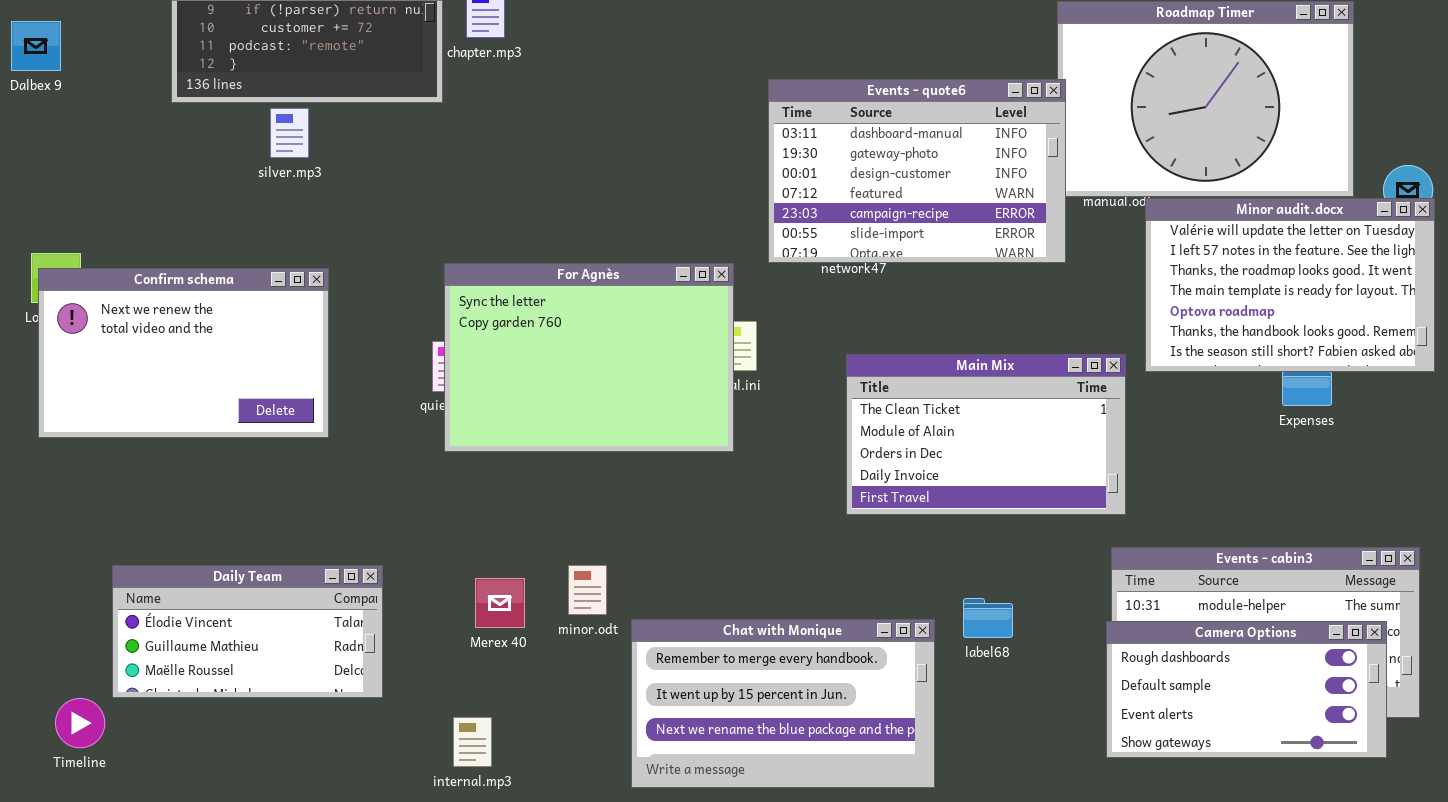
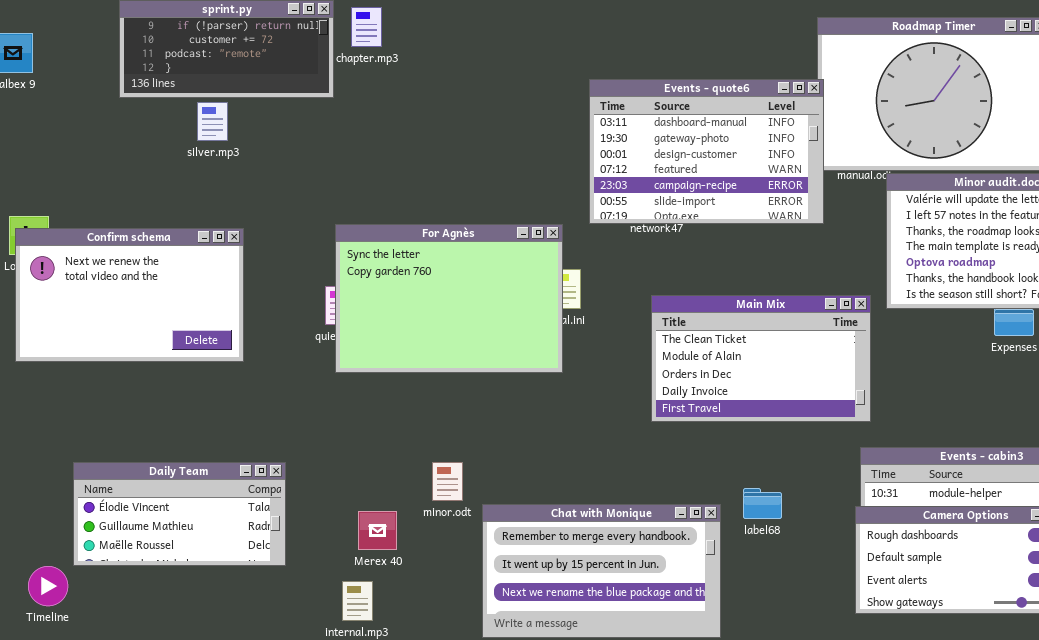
Merex 40: [475,578,525,628] -> [358,511,397,550], moved

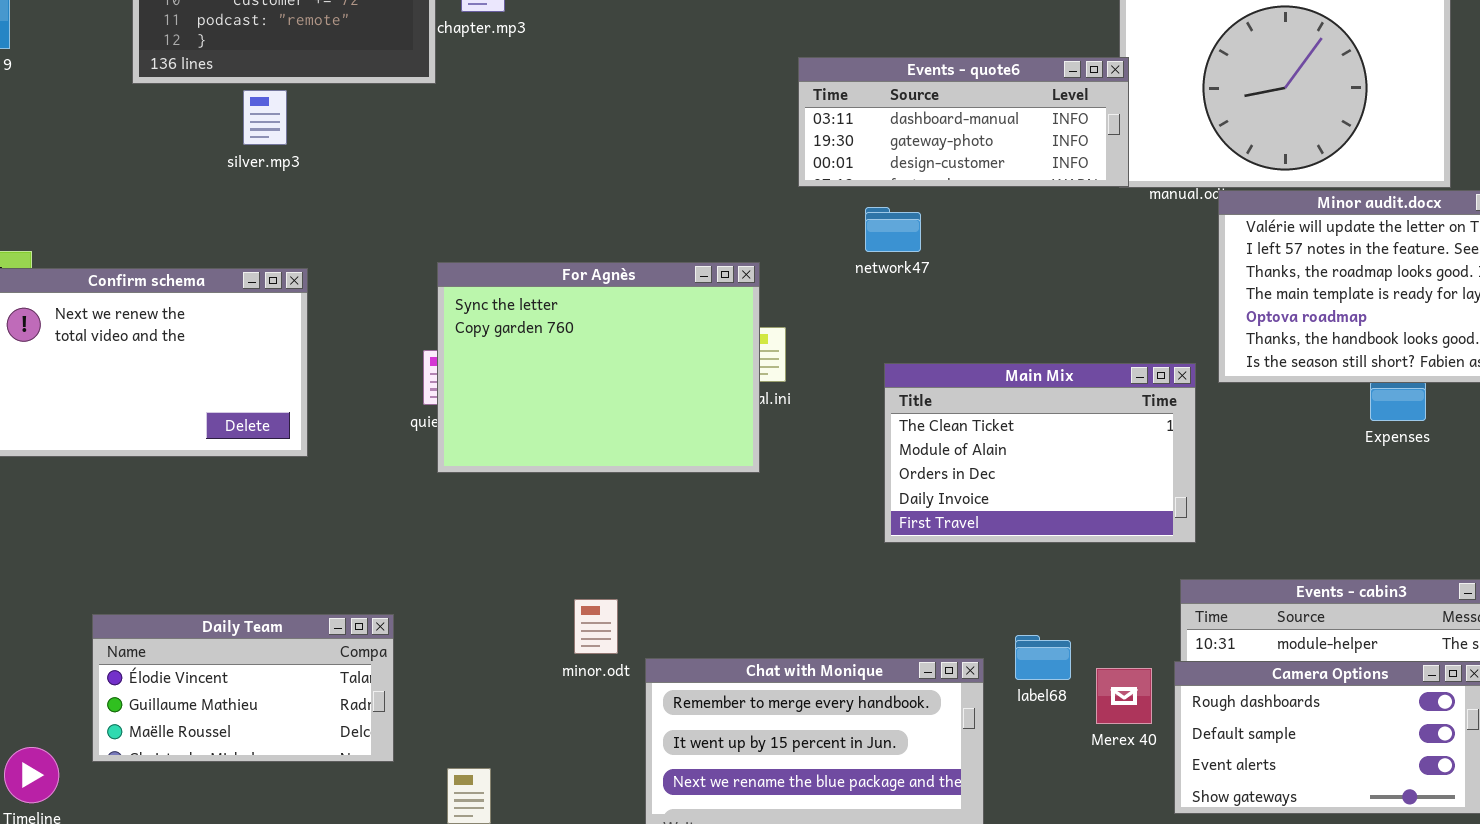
Events - quote6: [589,79,824,224] -> [798,57,1129,187], resized
Daily Team: [73,462,286,566] -> [92,614,394,762], moved
Merex 40: [358,511,397,550] -> [1096,668,1152,724], moved

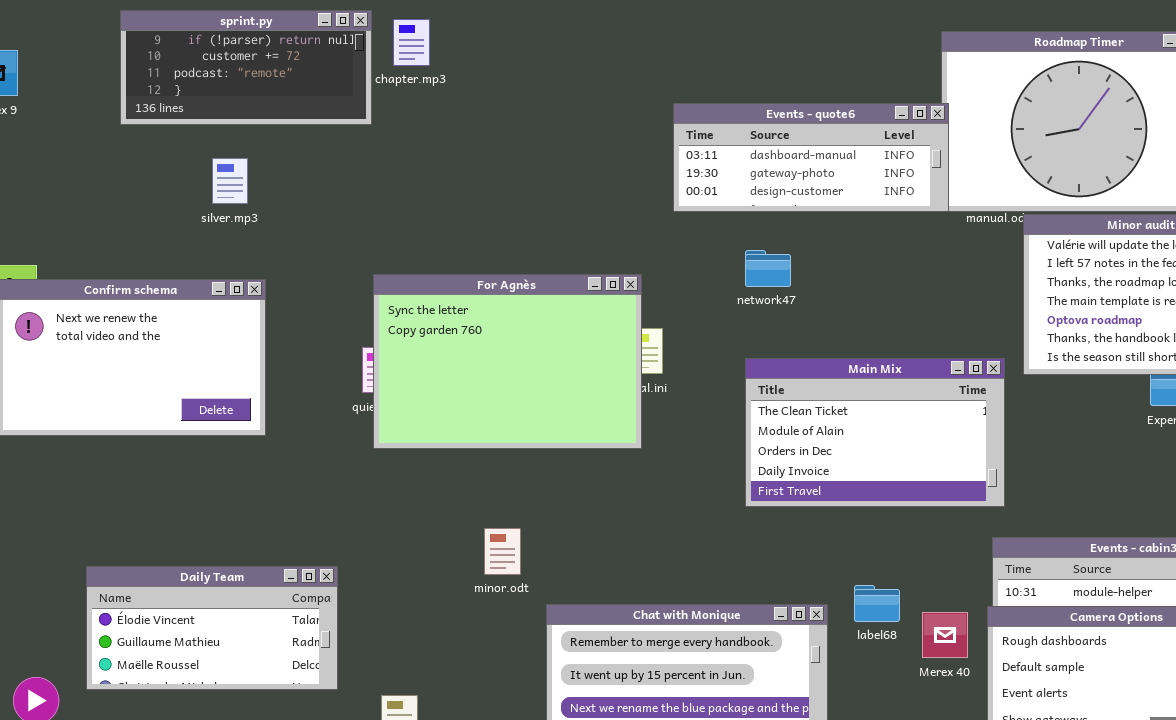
silver.mp3: [243,90,287,145] -> [212,158,248,204], moved
network47: [865,207,921,252] -> [745,250,791,287], moved
minor.odt: [574,599,618,654] -> [484,528,521,575], moved

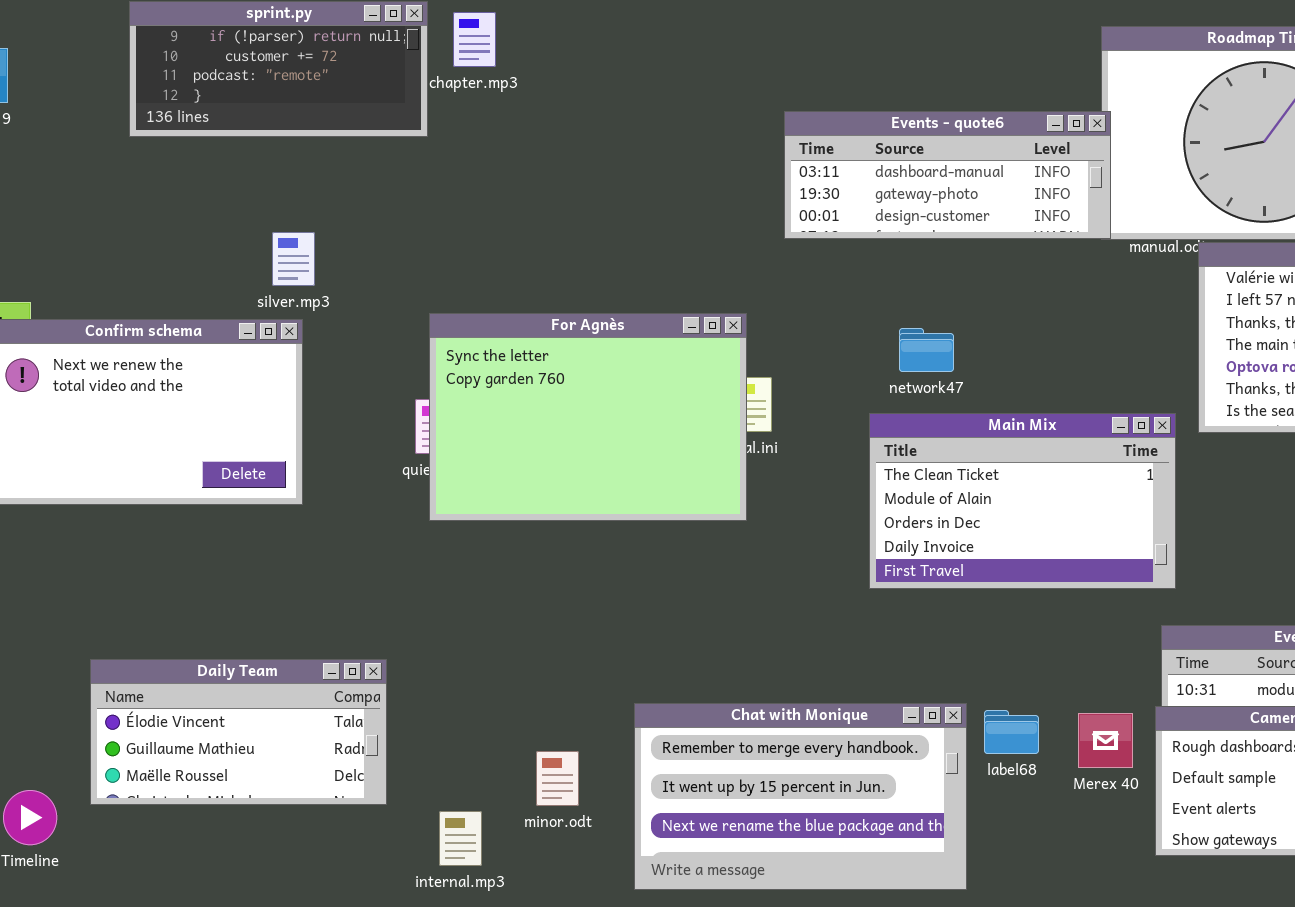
silver.mp3: [212,158,248,204] -> [272,232,315,286], moved
network47: [745,250,791,287] -> [899,328,954,372], moved
minor.odt: [484,528,521,575] -> [536,751,579,806], moved
label68: [854,585,900,622] -> [984,710,1039,754], moved

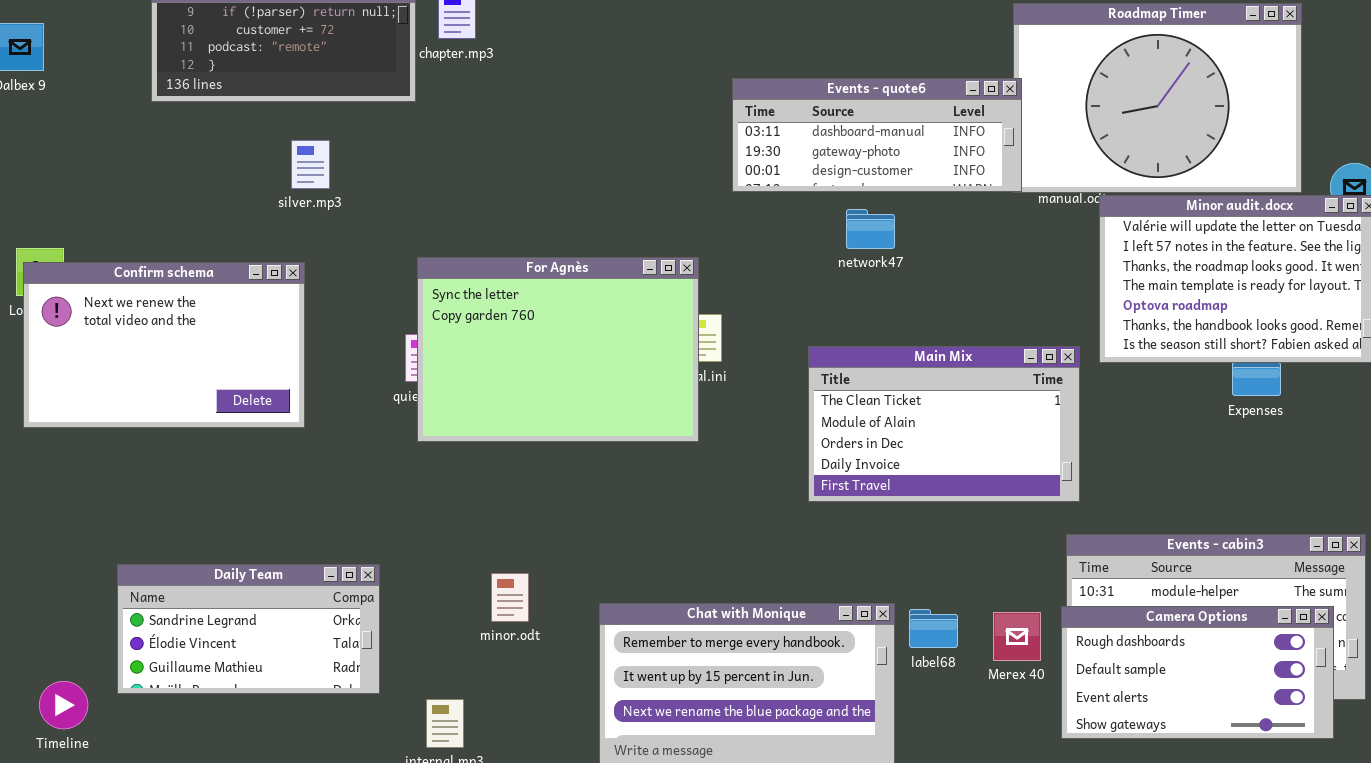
silver.mp3: [272,232,315,286] -> [291,140,330,189], moved
network47: [899,328,954,372] -> [846,209,895,249], moved
Daily Team: [90,659,387,805] -> [117,564,380,694], scrolled up 1 row
minor.odt: [536,751,579,806] -> [491,573,529,622], moved

